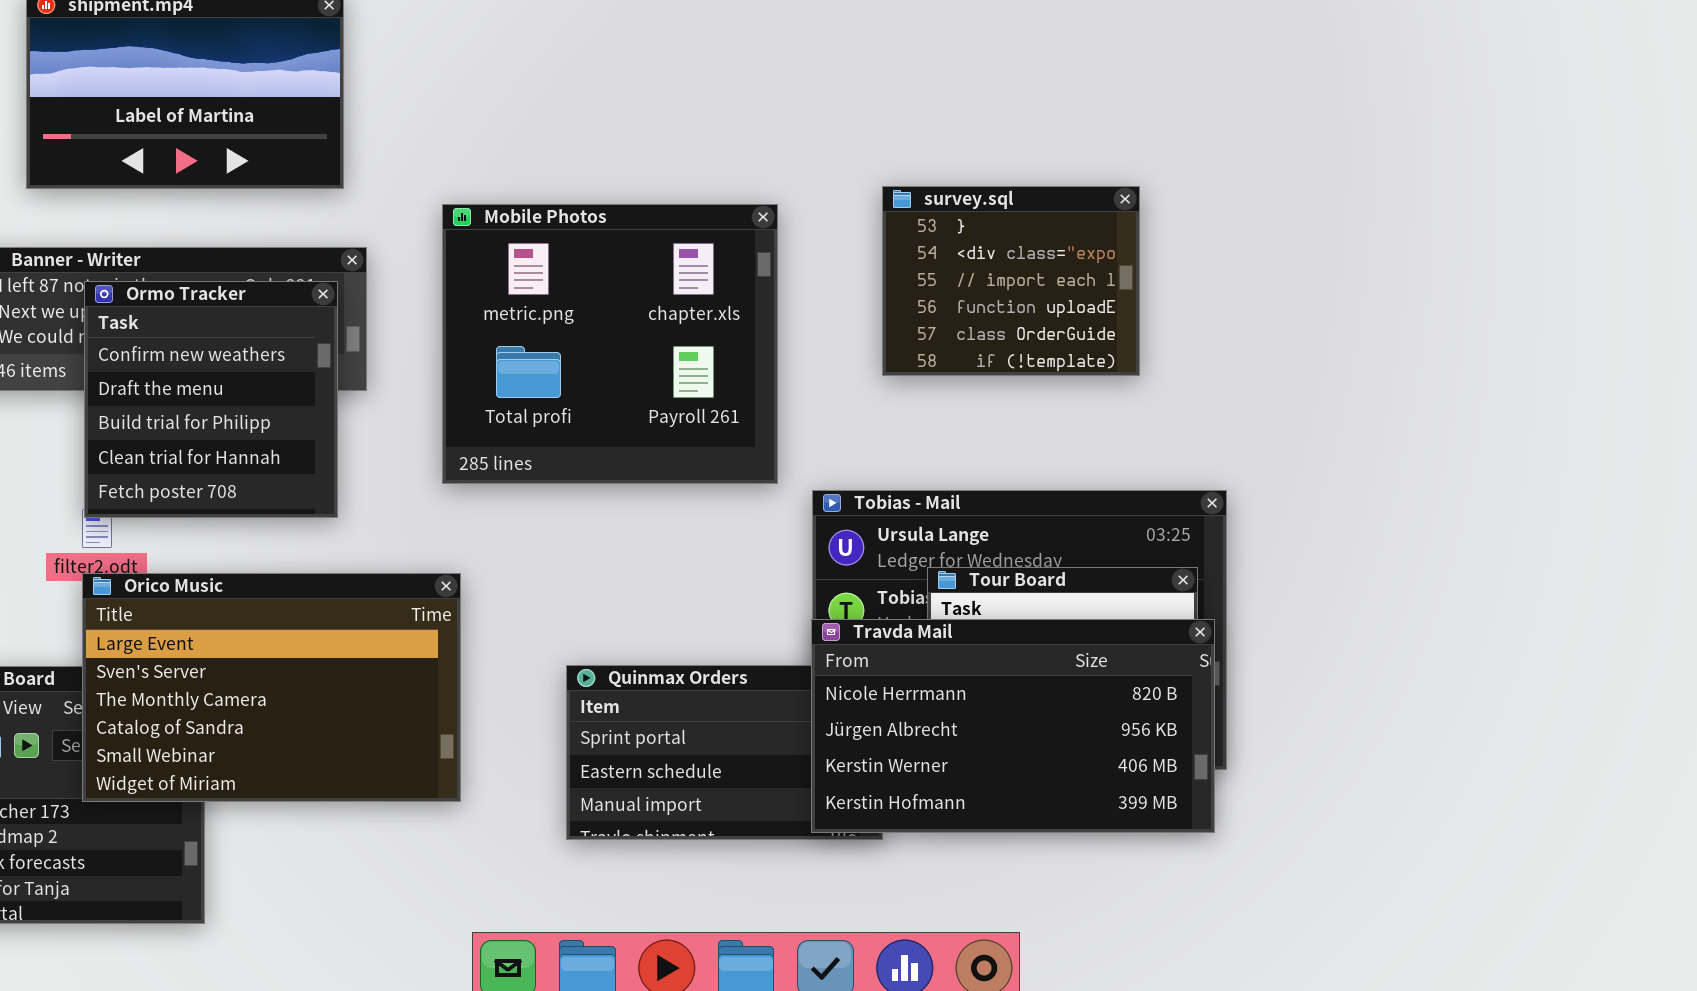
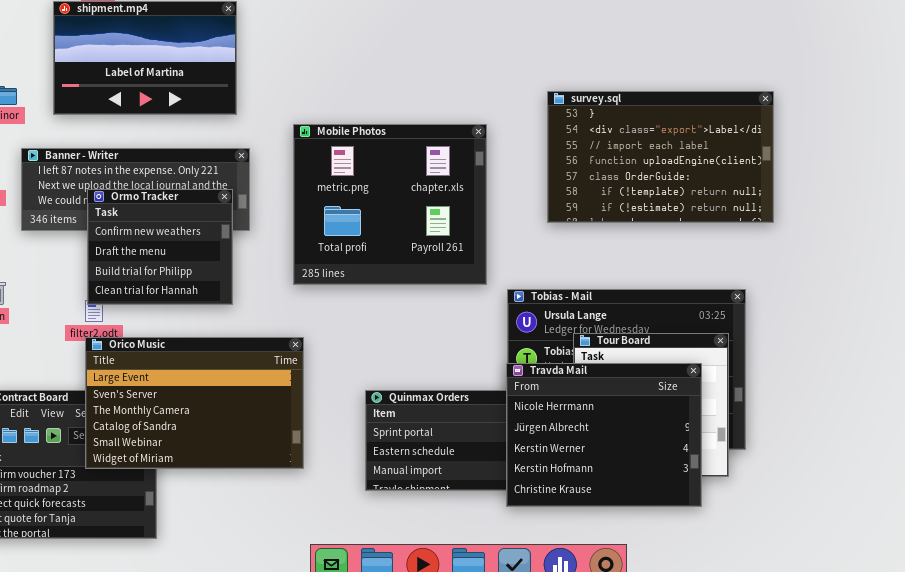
survey.sql: [882,186,1140,376] -> [547,91,774,223], resized
Ormo Tracker: [84,281,338,518] -> [87,189,233,305], resized
Travda Mail: [811,619,1215,833] -> [506,363,702,507], resized

